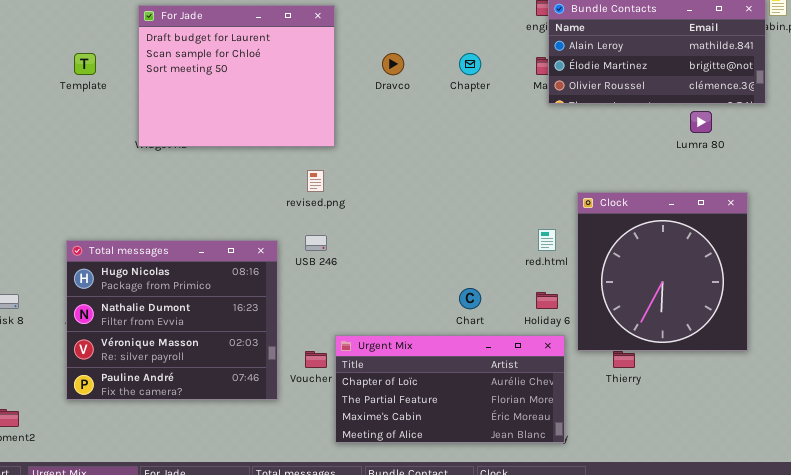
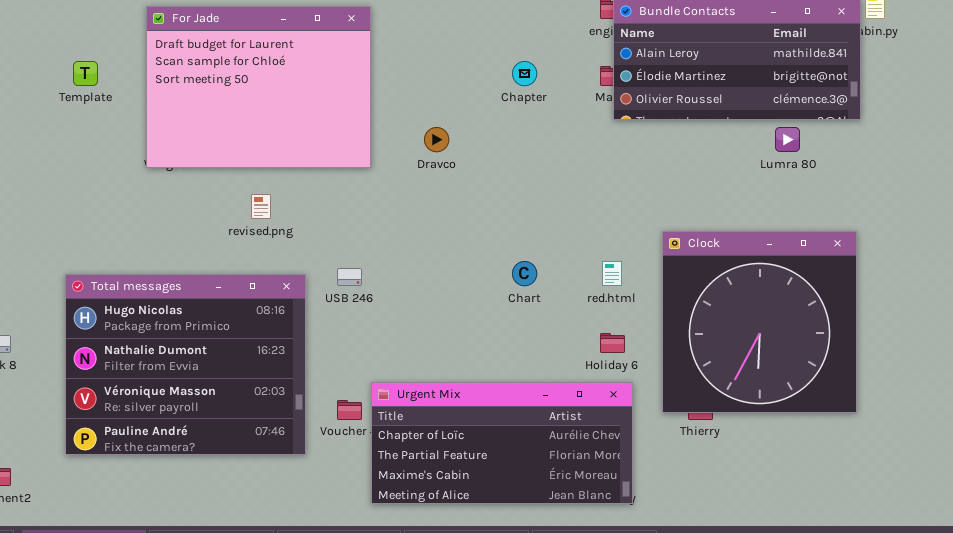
Dravco: [382,53,404,75] -> [424,127,449,152], moved
revised.png: [307,170,324,192] -> [251,194,271,219], moved
Clock: [577,192,748,351] -> [662,231,857,413], moved
Chart: [459,288,481,309] -> [512,261,537,286], moved

